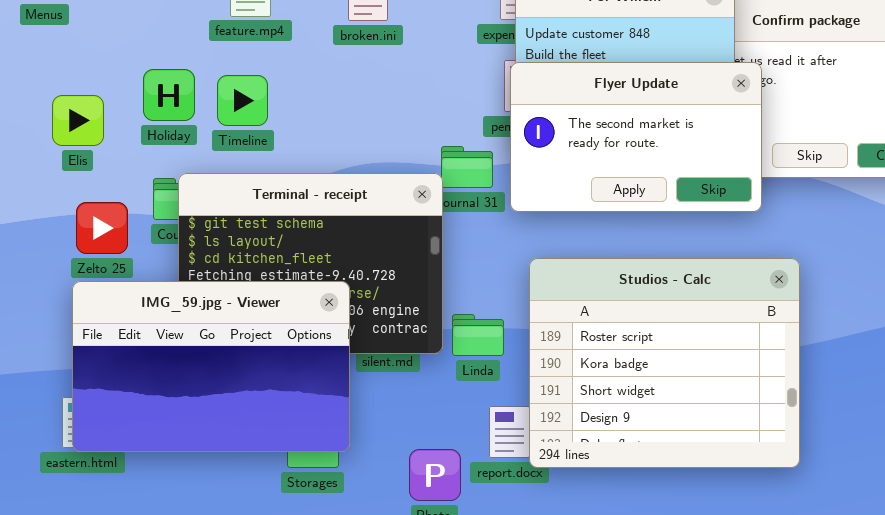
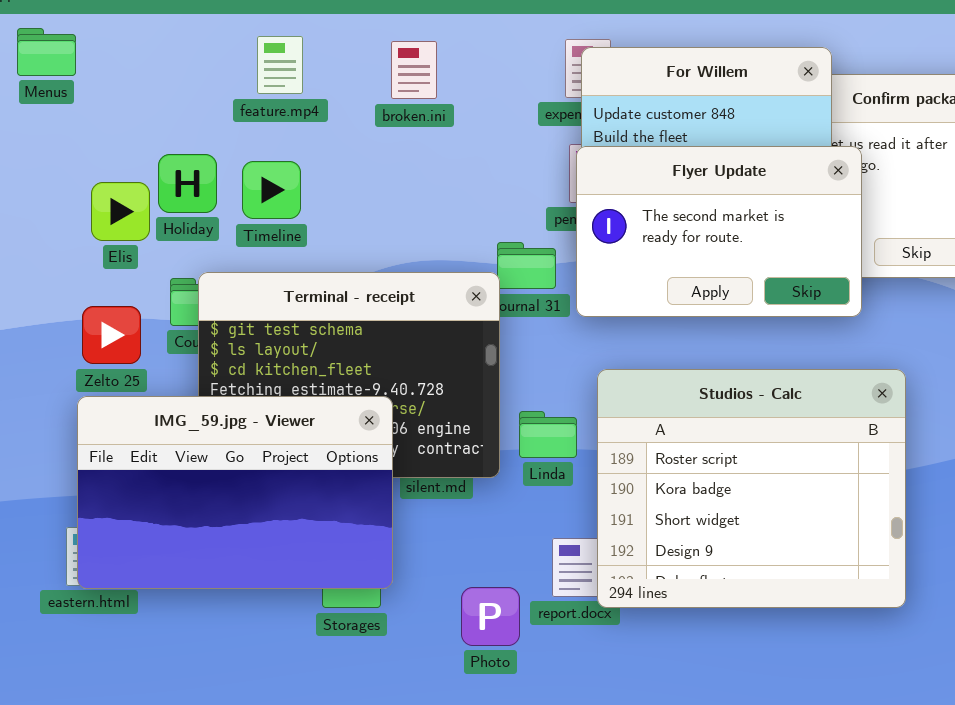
Elis: [52,95,104,146] -> [91,182,150,241], moved
Linda: [452,314,504,356] -> [519,411,577,458], moved

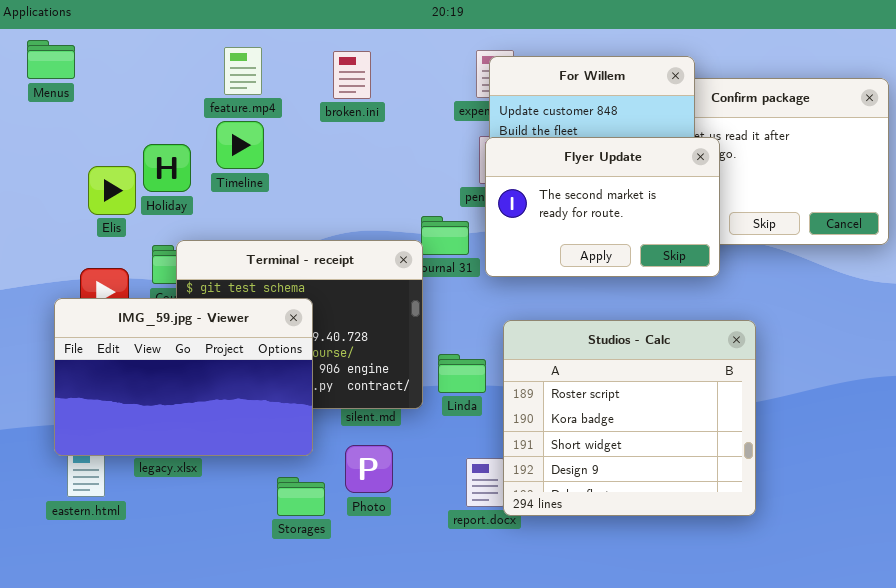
Timeline: [242,161,301,219] -> [216,121,264,169], moved
IMG_59.jpg - Viewer: [77,396,393,589] -> [54,298,313,456], moved
Photo: [461,587,520,646] -> [345,445,393,493], moved

